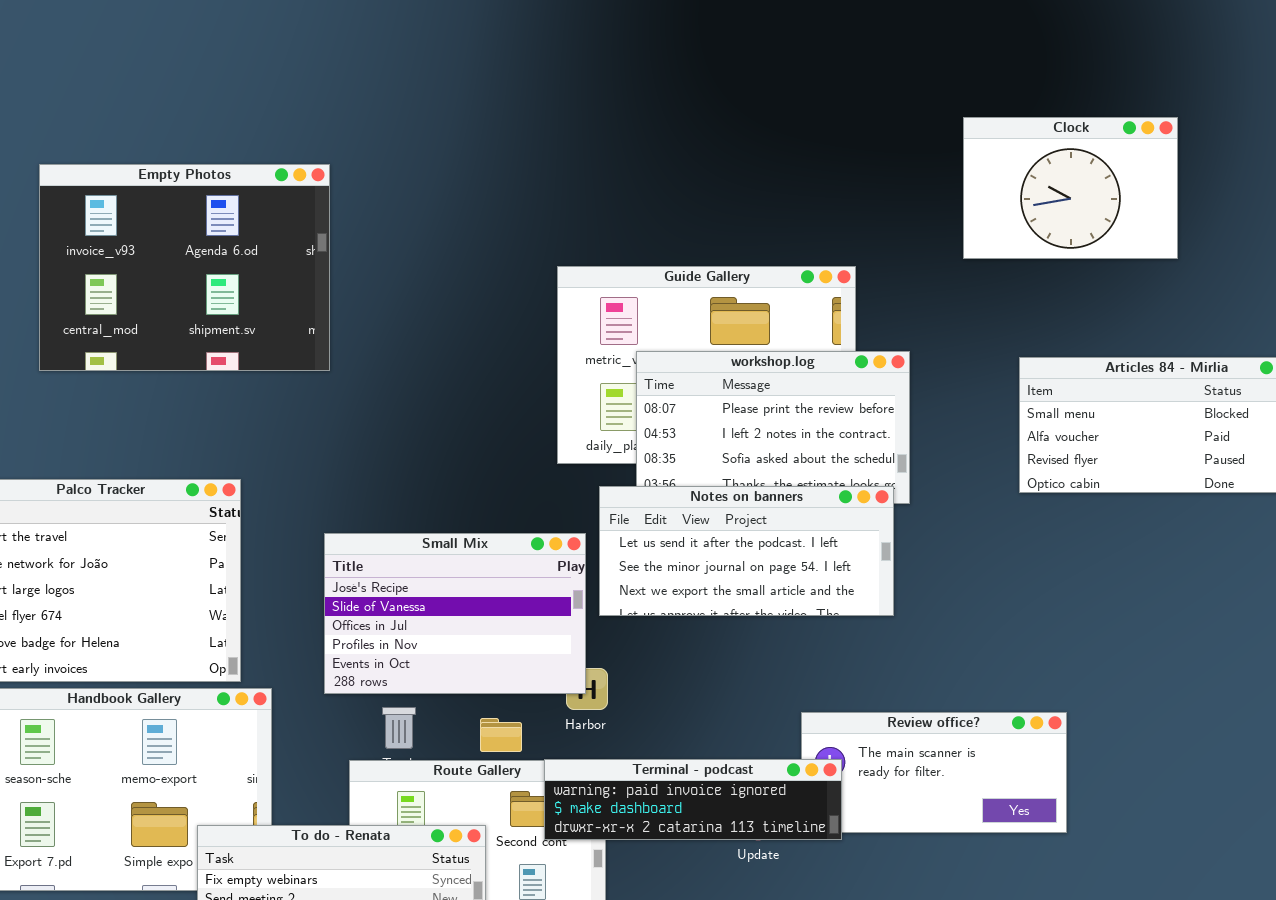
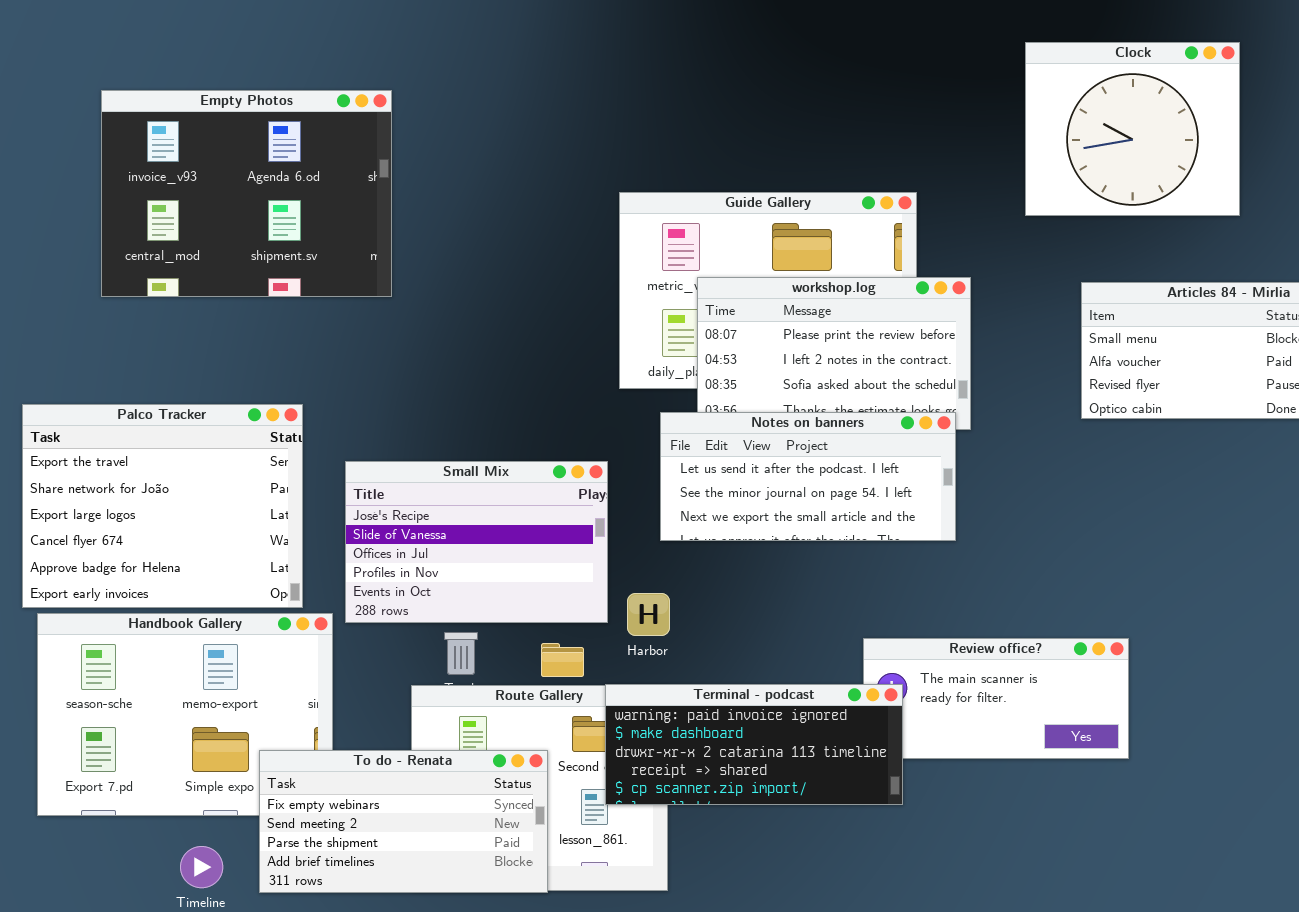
Clock: [963,117,1178,259] -> [1025,42,1240,216], resized
Small Mix: [324,533,586,694] -> [345,461,608,623], moved
Terminal - podcast: [544,759,842,840] -> [605,684,903,805], resized

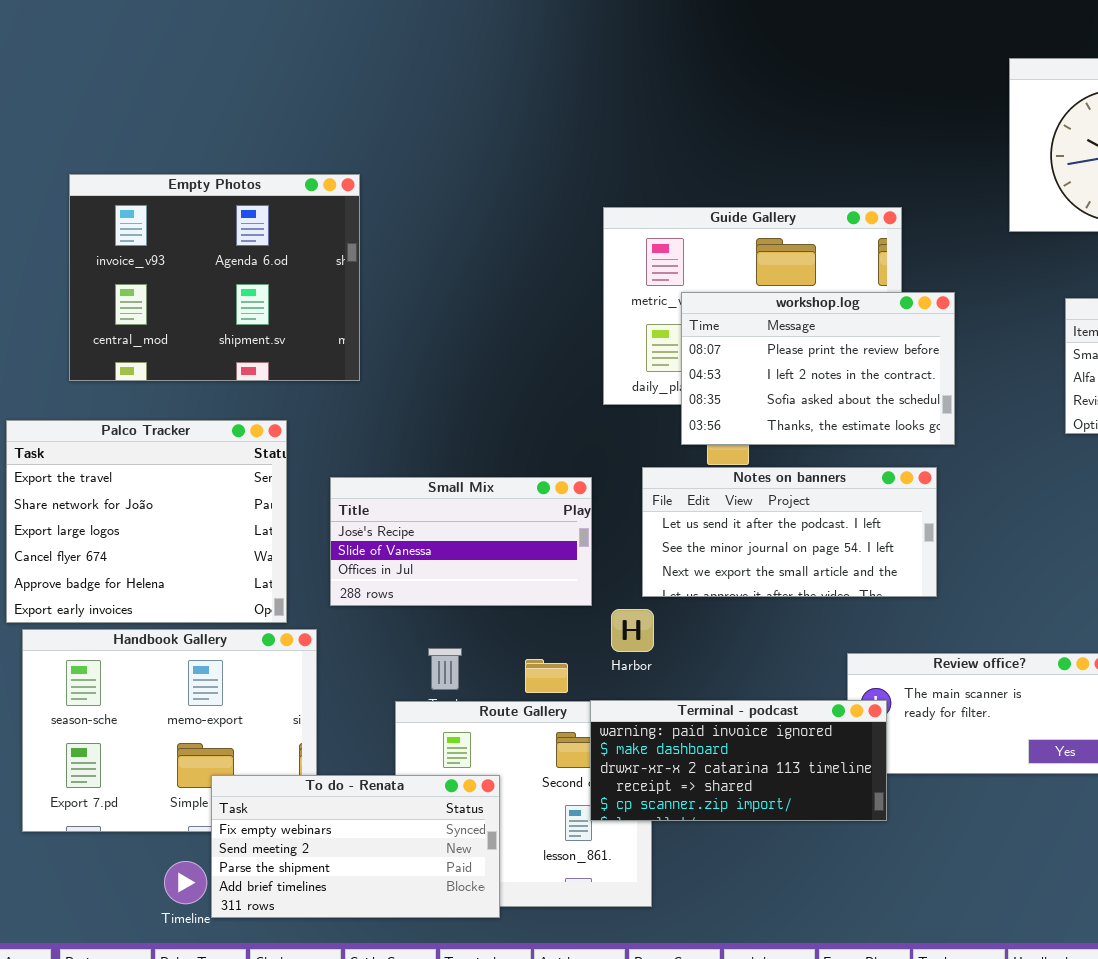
Empty Photos: [101,90,392,297] -> [69,174,360,381], moved
Notes on banners: [660,412,956,541] -> [642,467,937,597], moved
Small Mix: [345,461,608,623] -> [330,477,592,606], resized
To do - Renata: [259,750,548,893] -> [211,775,500,918], moved

